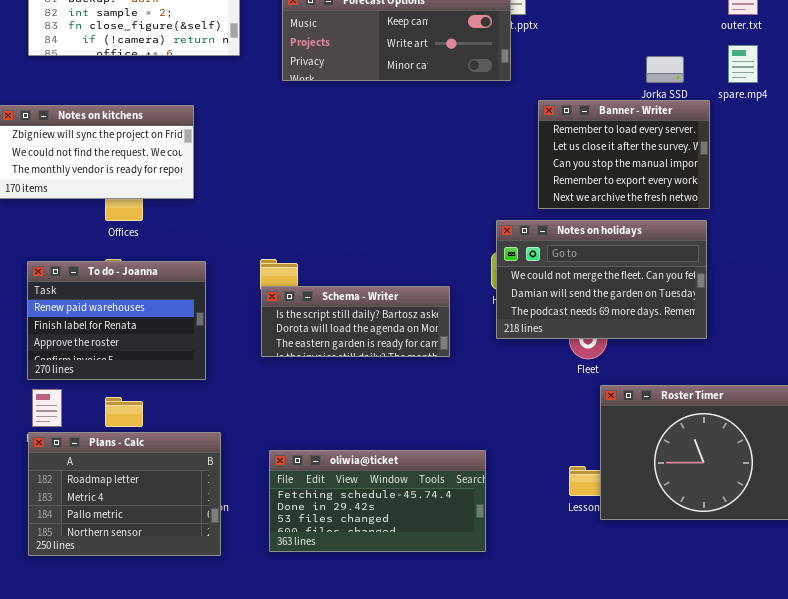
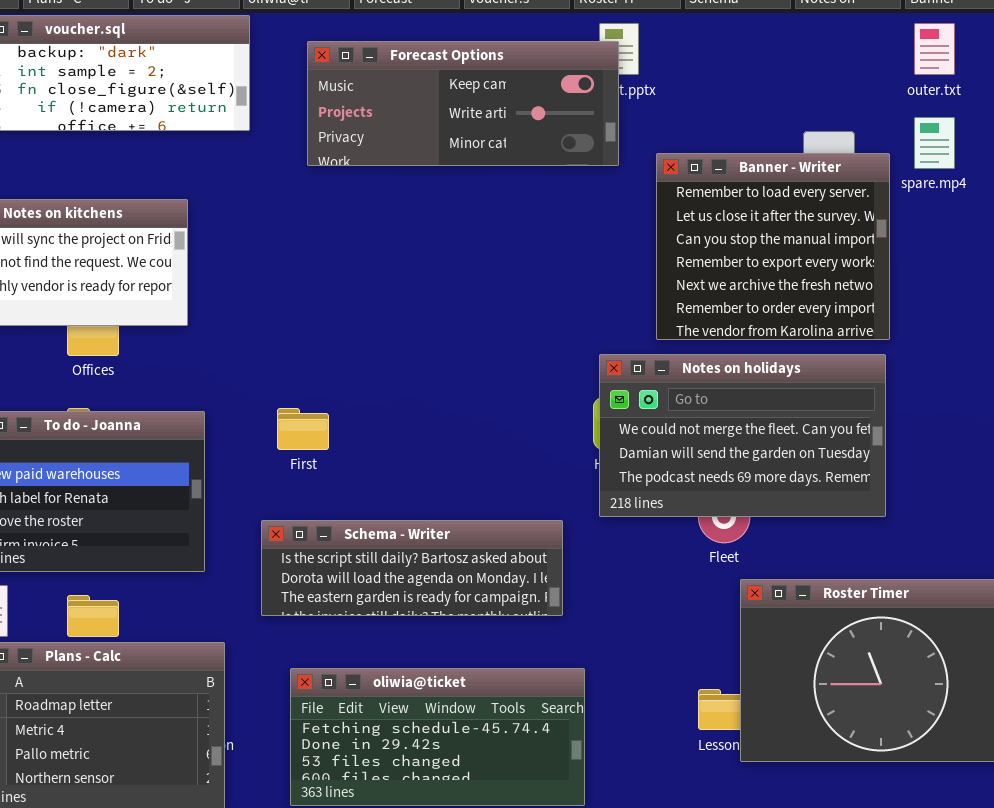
Banner - Writer: [538,100,710,209] -> [656,153,890,340], resized
Schema - Writer: [261,286,450,357] -> [261,520,563,616], moved, resized

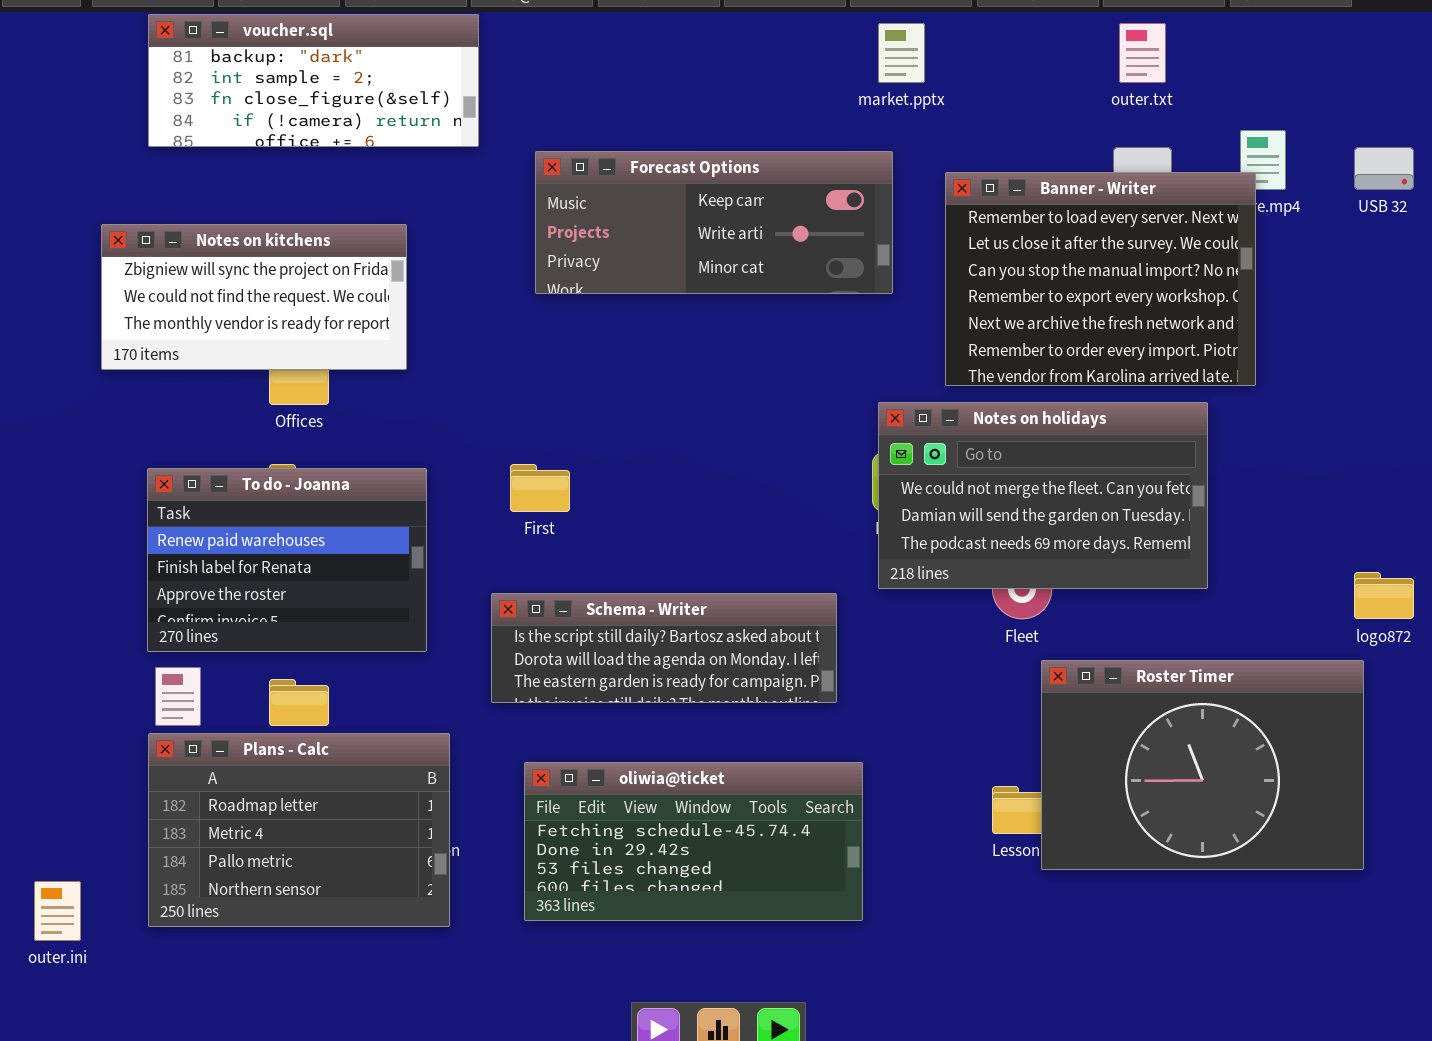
outer.txt: [914,23,955,75] -> [1119,23,1166,83], moved
Forecast Options: [307,41,619,166] -> [535,151,893,294], moved
Banner - Writer: [656,153,890,340] -> [945,172,1256,386], resized

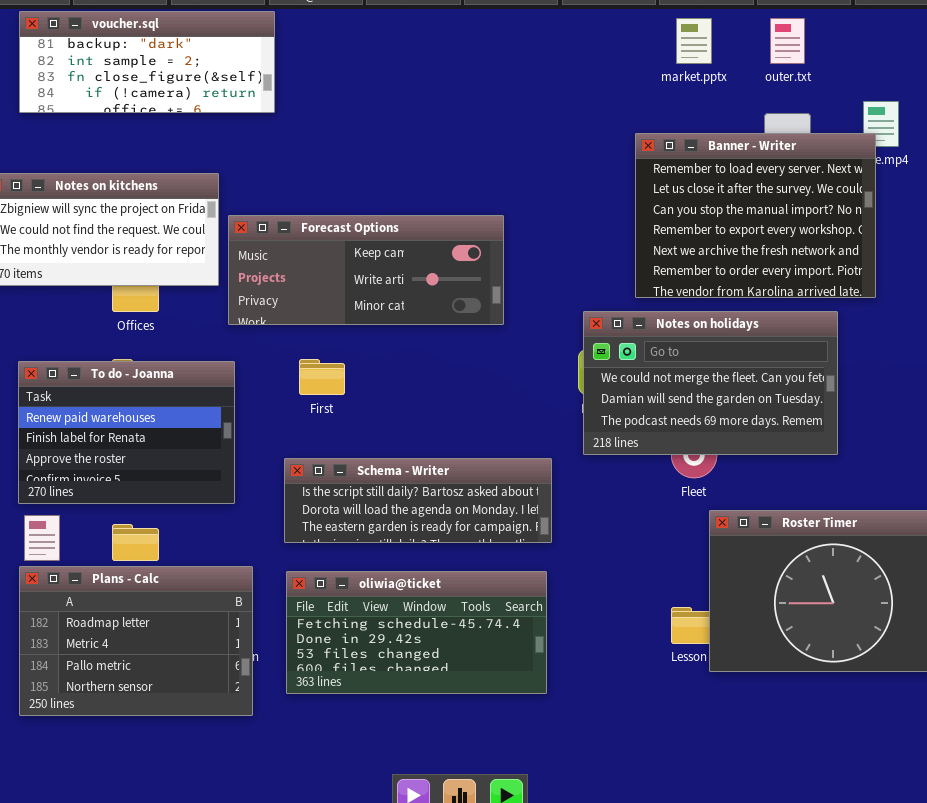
market.pptx: [878,23,925,83] -> [676,18,712,64], moved
Forecast Options: [535,151,893,294] -> [228,215,504,325], moved
oliwia@ticket: [524,762,863,921] -> [286,571,547,694], moved

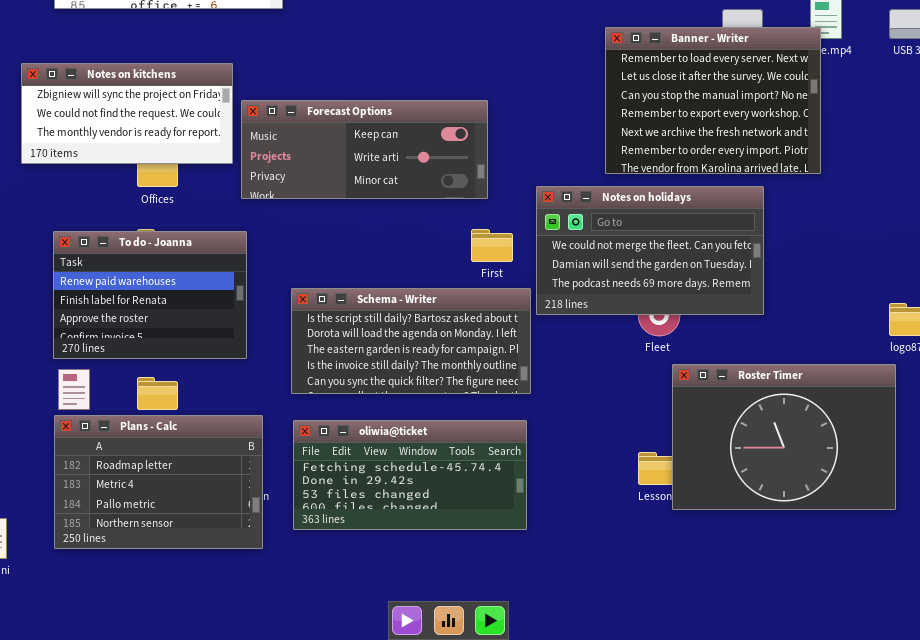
Notes on holidays: [583,311,838,455] -> [536,186,764,315], moved
First: [299,359,345,395] -> [471,229,513,262], moved
Schema - Writer: [284,458,552,543] -> [291,288,531,394], resized

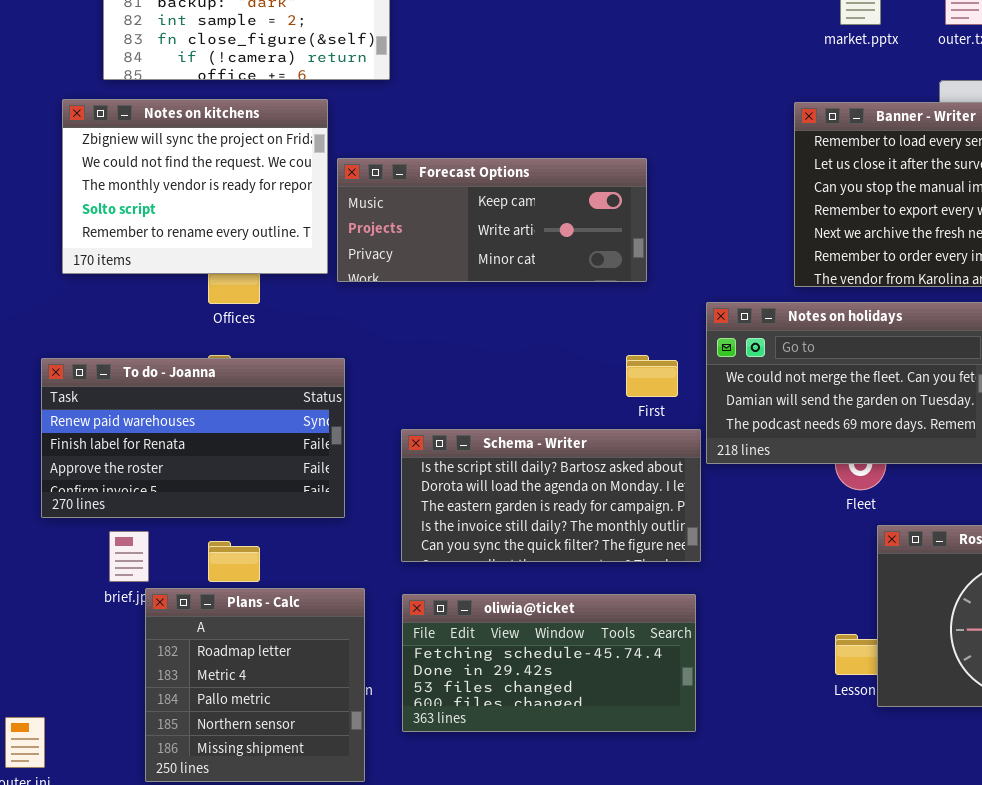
Notes on kitchens: [21,63,233,164] -> [62,99,328,274], resized
Forecast Options: [241,100,488,199] -> [337,158,647,282], moved
To do - Joanna: [53,231,247,359] -> [41,358,345,518], resized
Plans - Calc: [54,415,263,549] -> [145,588,365,782], resized

